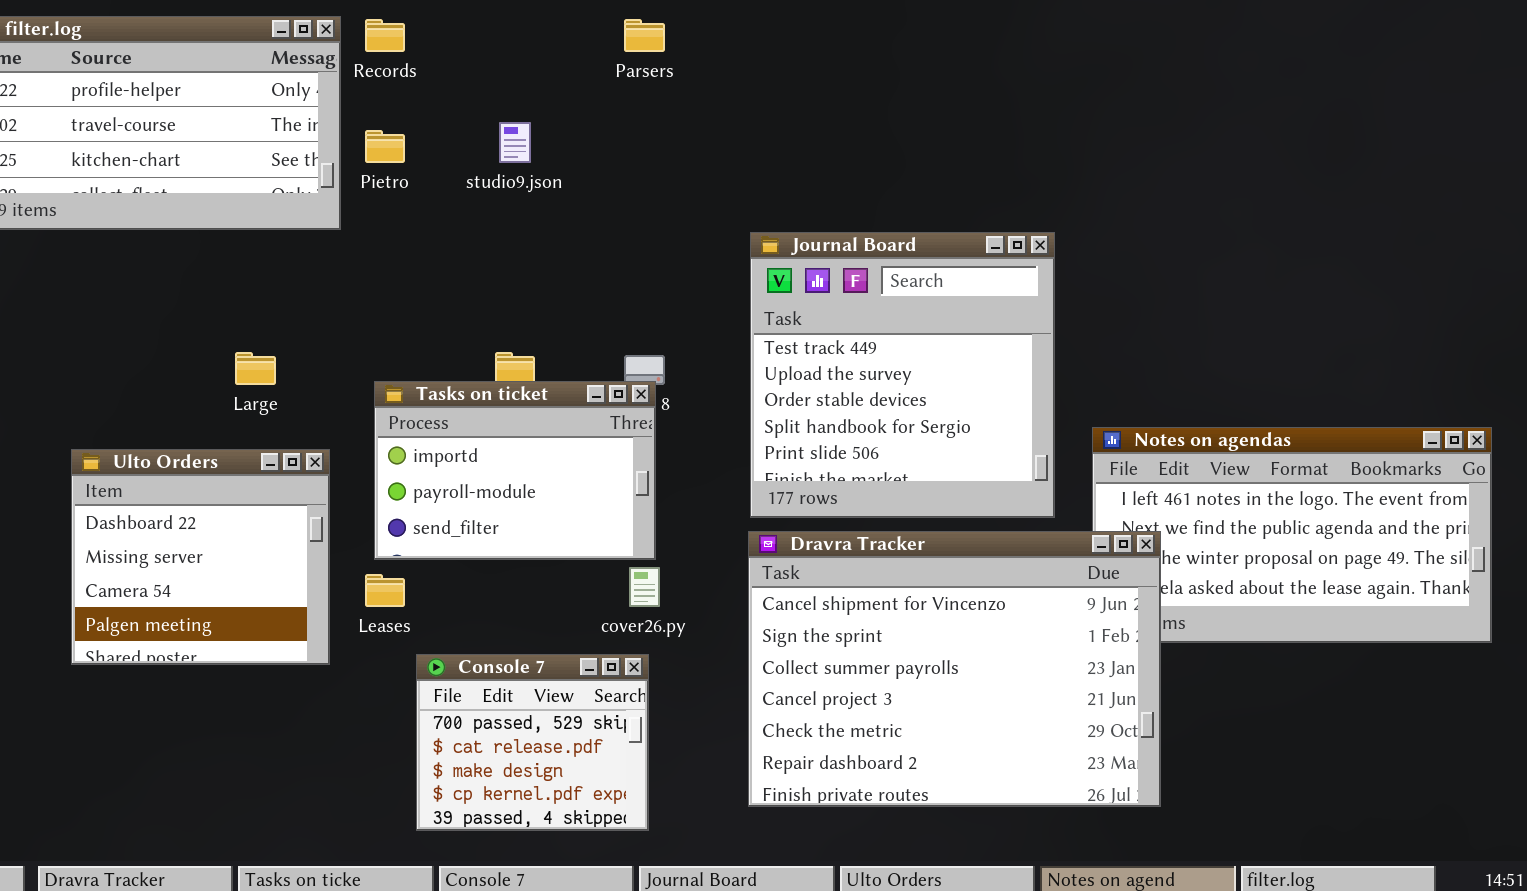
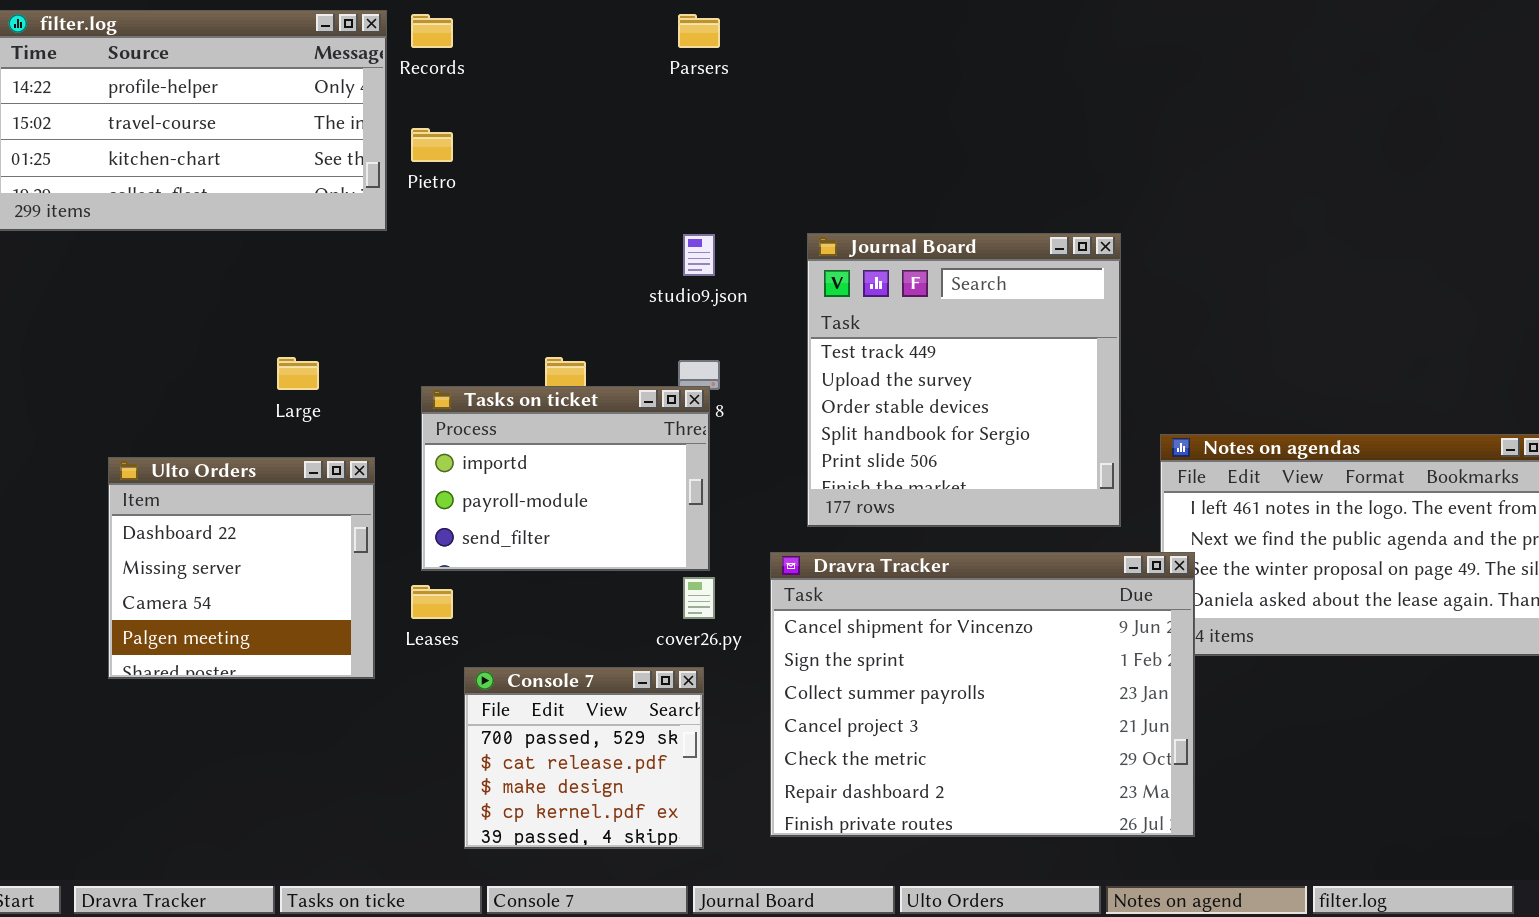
studio9.json: [499,122,531,163] -> [683,234,715,276], moved
Dravra Tracker: [748,531,1161,807] -> [770,552,1195,837], moved

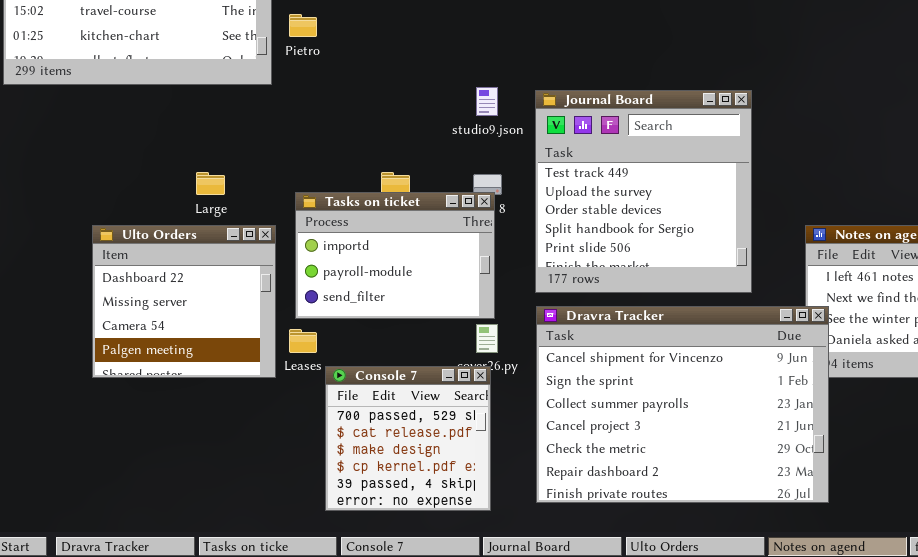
Journal Board: [807,233,1121,527] -> [535,90,752,293], moved
Ulto Orders: [108,457,375,679] -> [92,225,276,378], moved
Console 7: [464,667,704,849] -> [325,366,491,511], resized

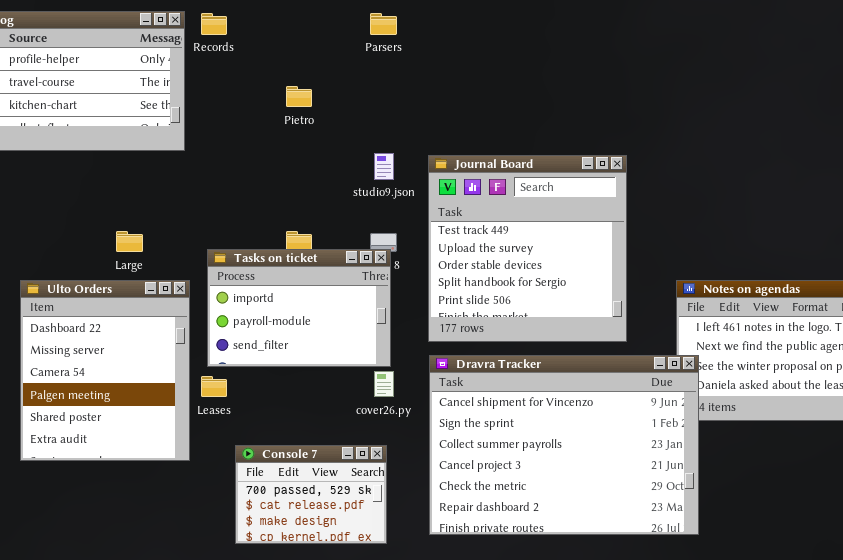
Pietro: [289,14,317,37] -> [286,86,312,107], moved
Ulto Orders: [92,225,276,378] -> [20,280,190,461], resized
Console 7: [325,366,491,511] -> [235,445,387,544], resized

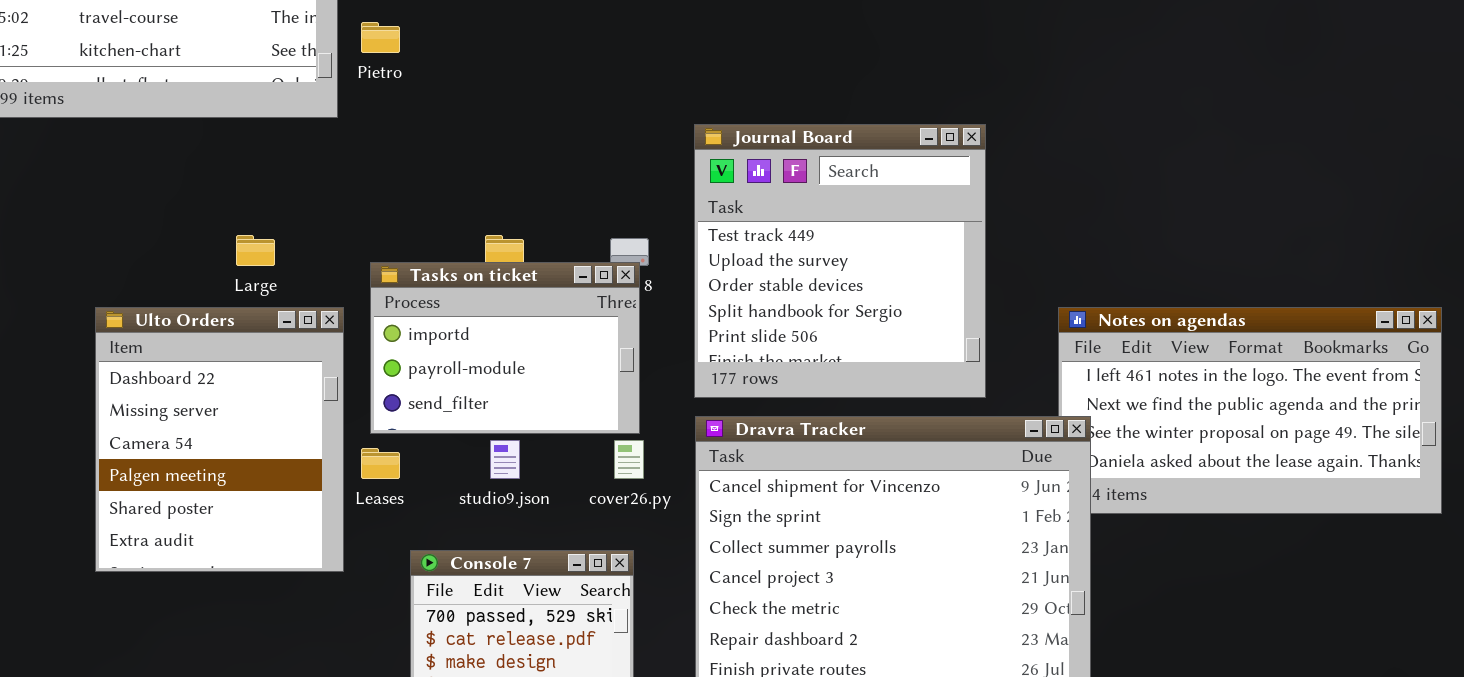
Pietro: [286,86,312,107] -> [361,22,400,53], moved
studio9.json: [374,153,394,180] -> [490,440,520,479], moved

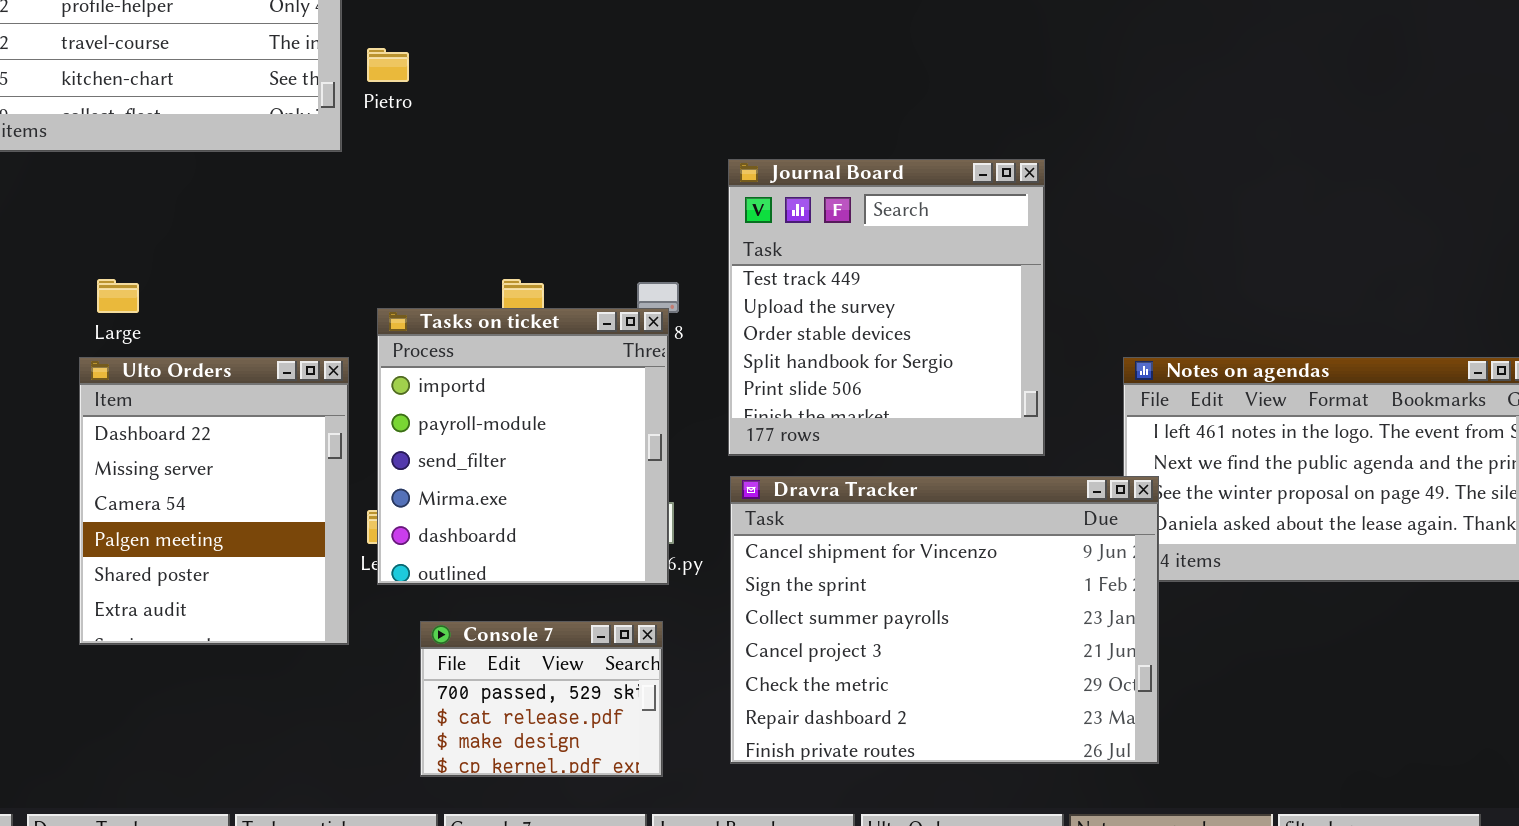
Large: [236,235,275,266] -> [97,279,139,313], moved
Tasks on ticket: [370,262,640,434] -> [377,308,669,585], resized

